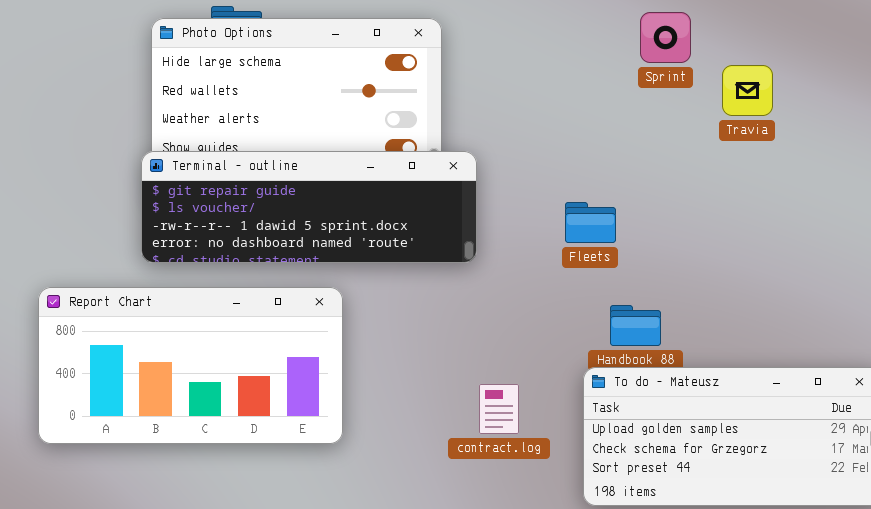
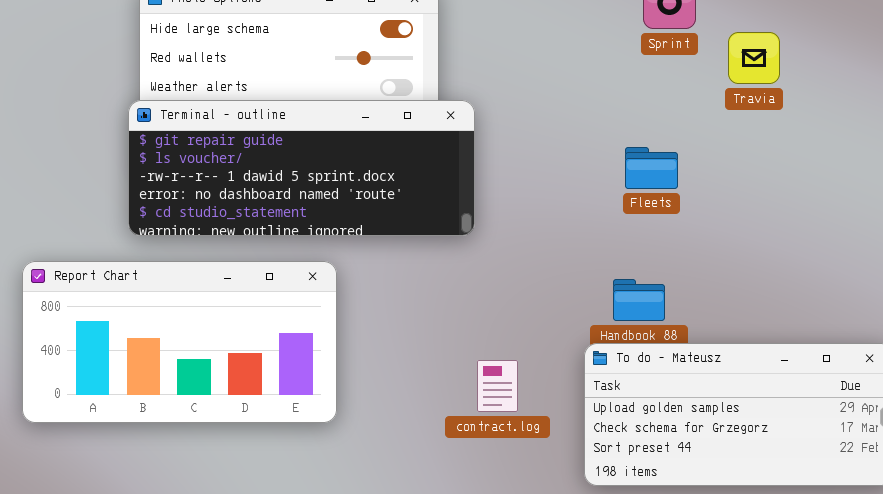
Terminal - outline: [141,151,477,263] -> [128,100,475,236], resized
Fleets: [565,202,616,243] -> [625,147,678,189], moved

